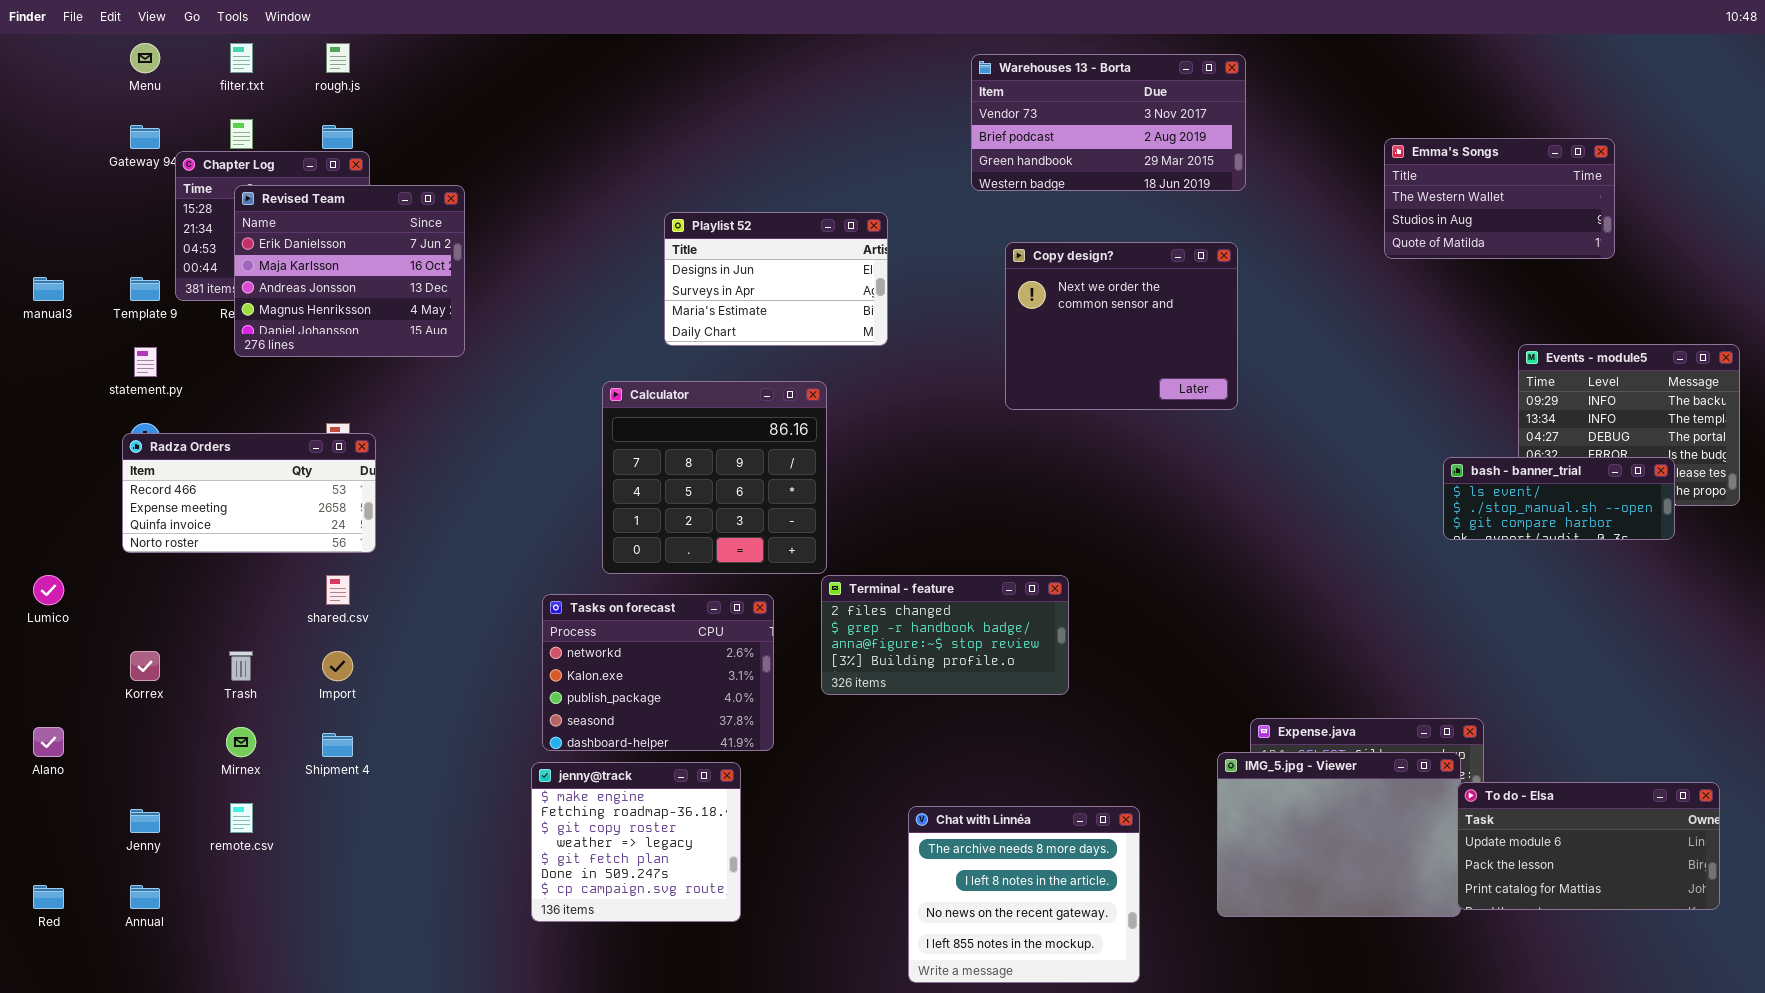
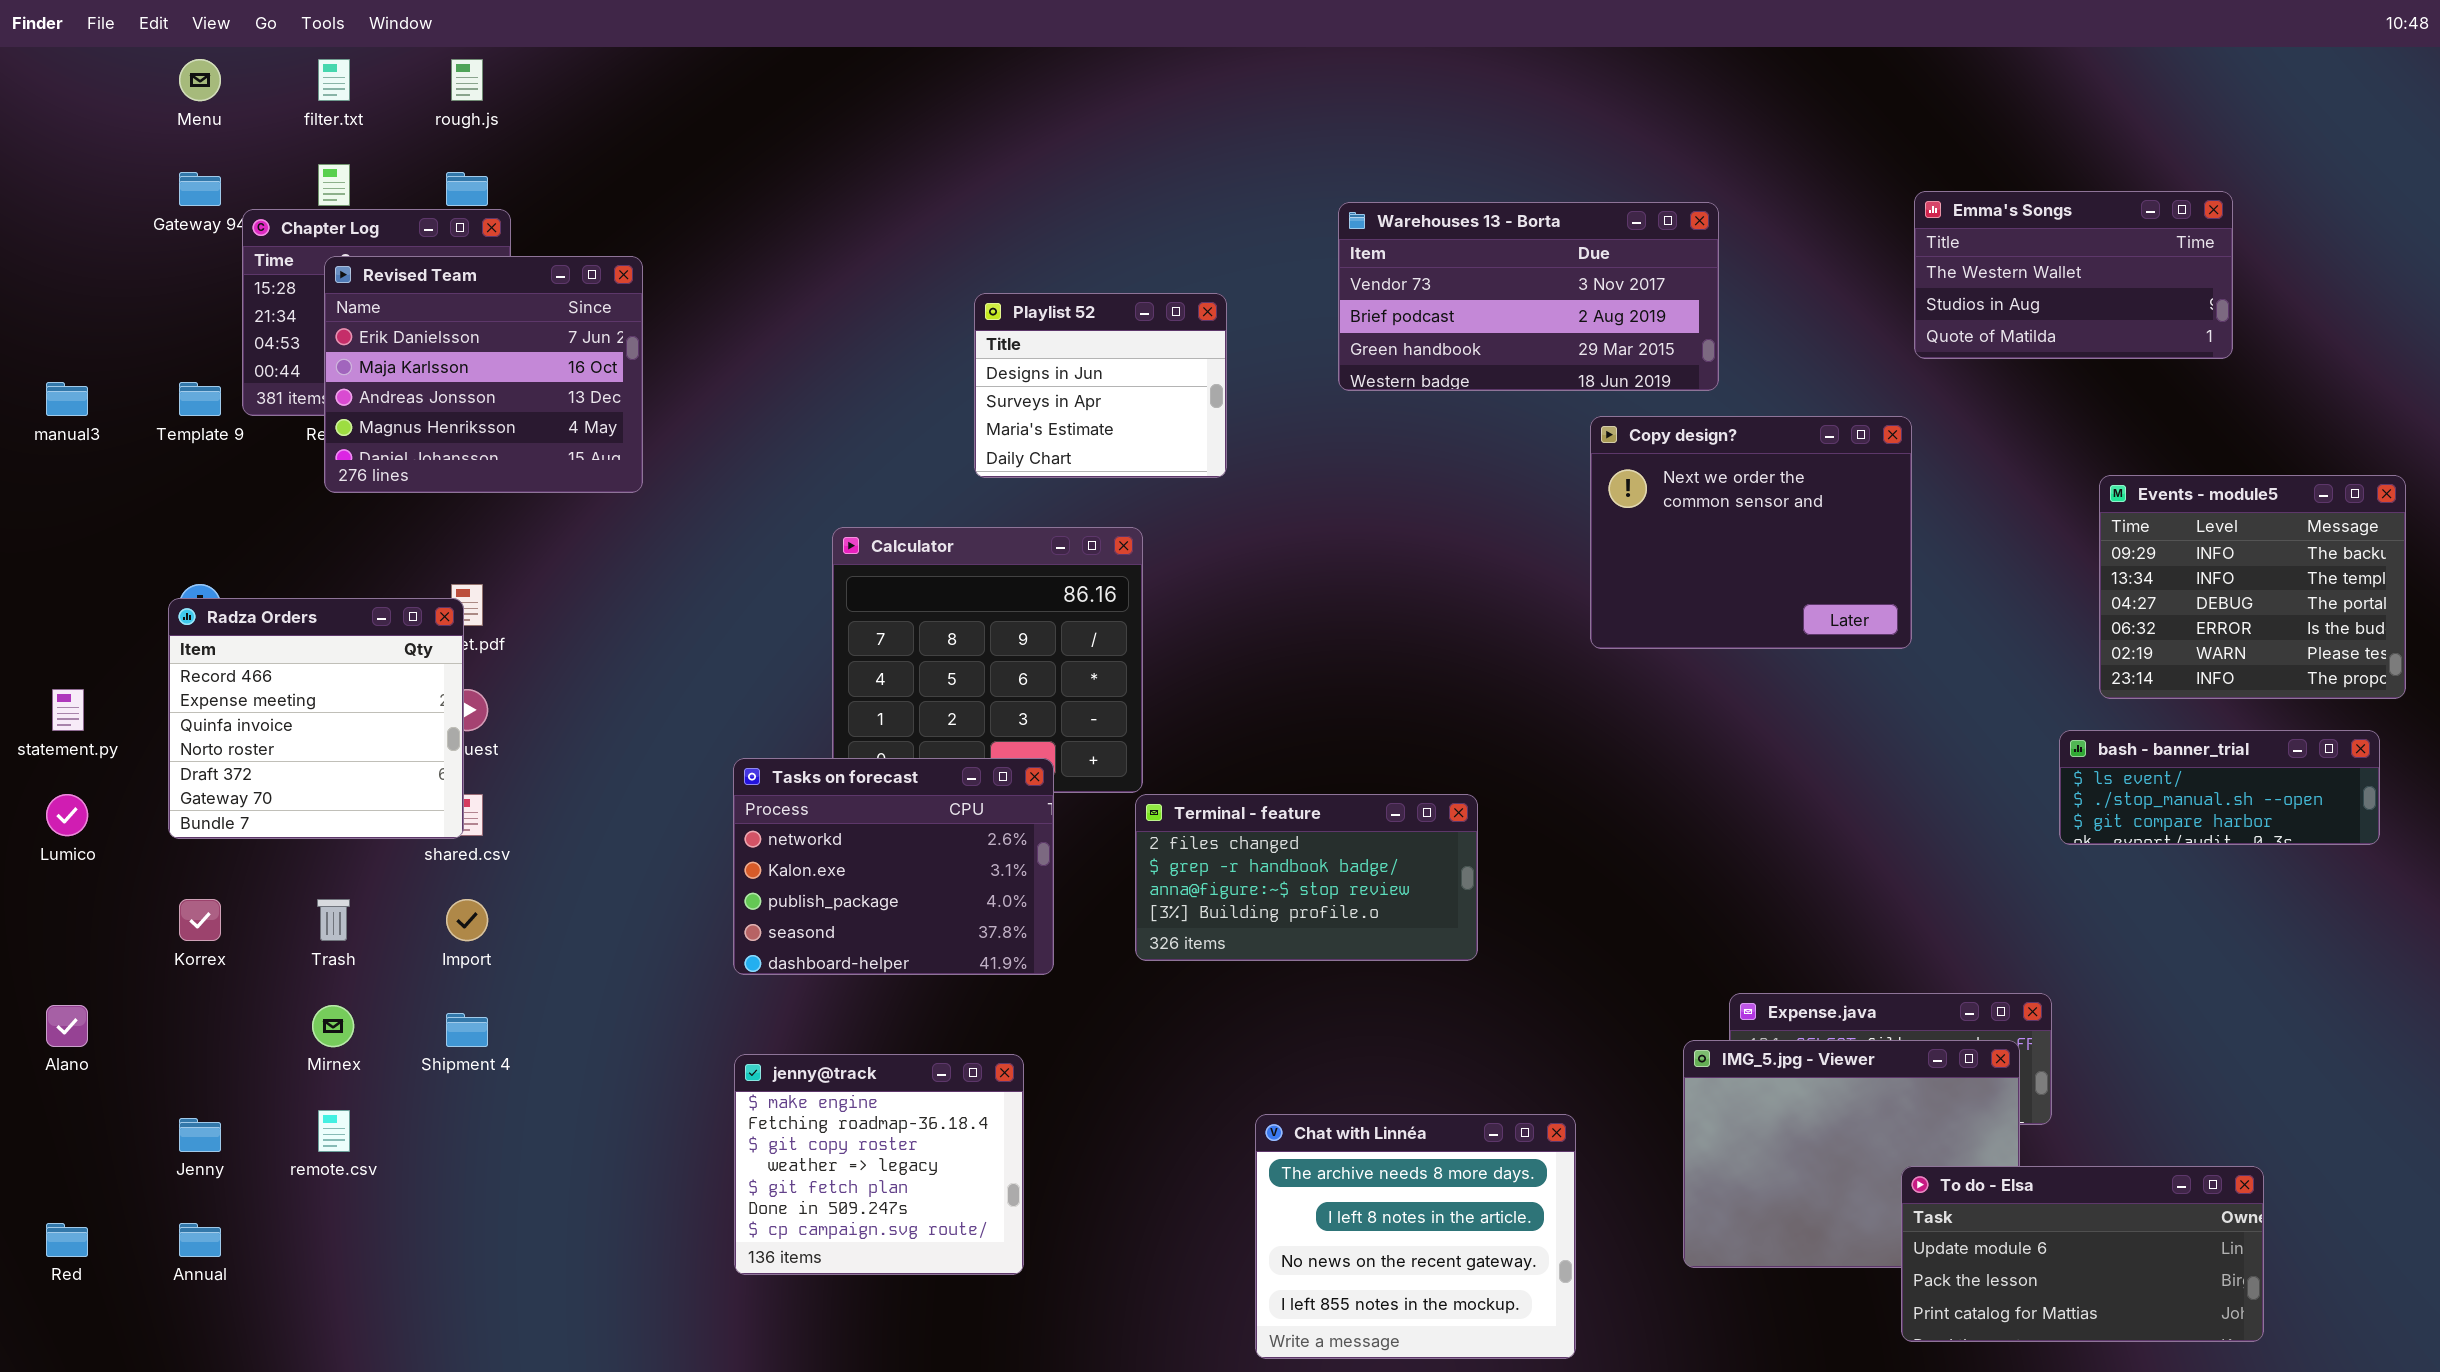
Warehouses 13 - Borta: [971,54,1246,191] -> [1338,202,1719,391], moved
Playlist 52: [664,212,888,346] -> [974,293,1227,478], resized
Copy design?: [1005,242,1238,410] -> [1590,416,1912,649], moved
statement.py: [134,347,157,377] -> [52,689,84,731], moved
Radza Orders: [122,433,376,553] -> [168,598,464,839], resized
bash - banner_trial: [1443,457,1675,540] -> [2059,730,2380,845], moved
Tasks on forecast: [542,594,774,751] -> [733,758,1054,975], moved
To do - Elsa: [1457,782,1720,910] -> [1901,1166,2264,1342], moved

